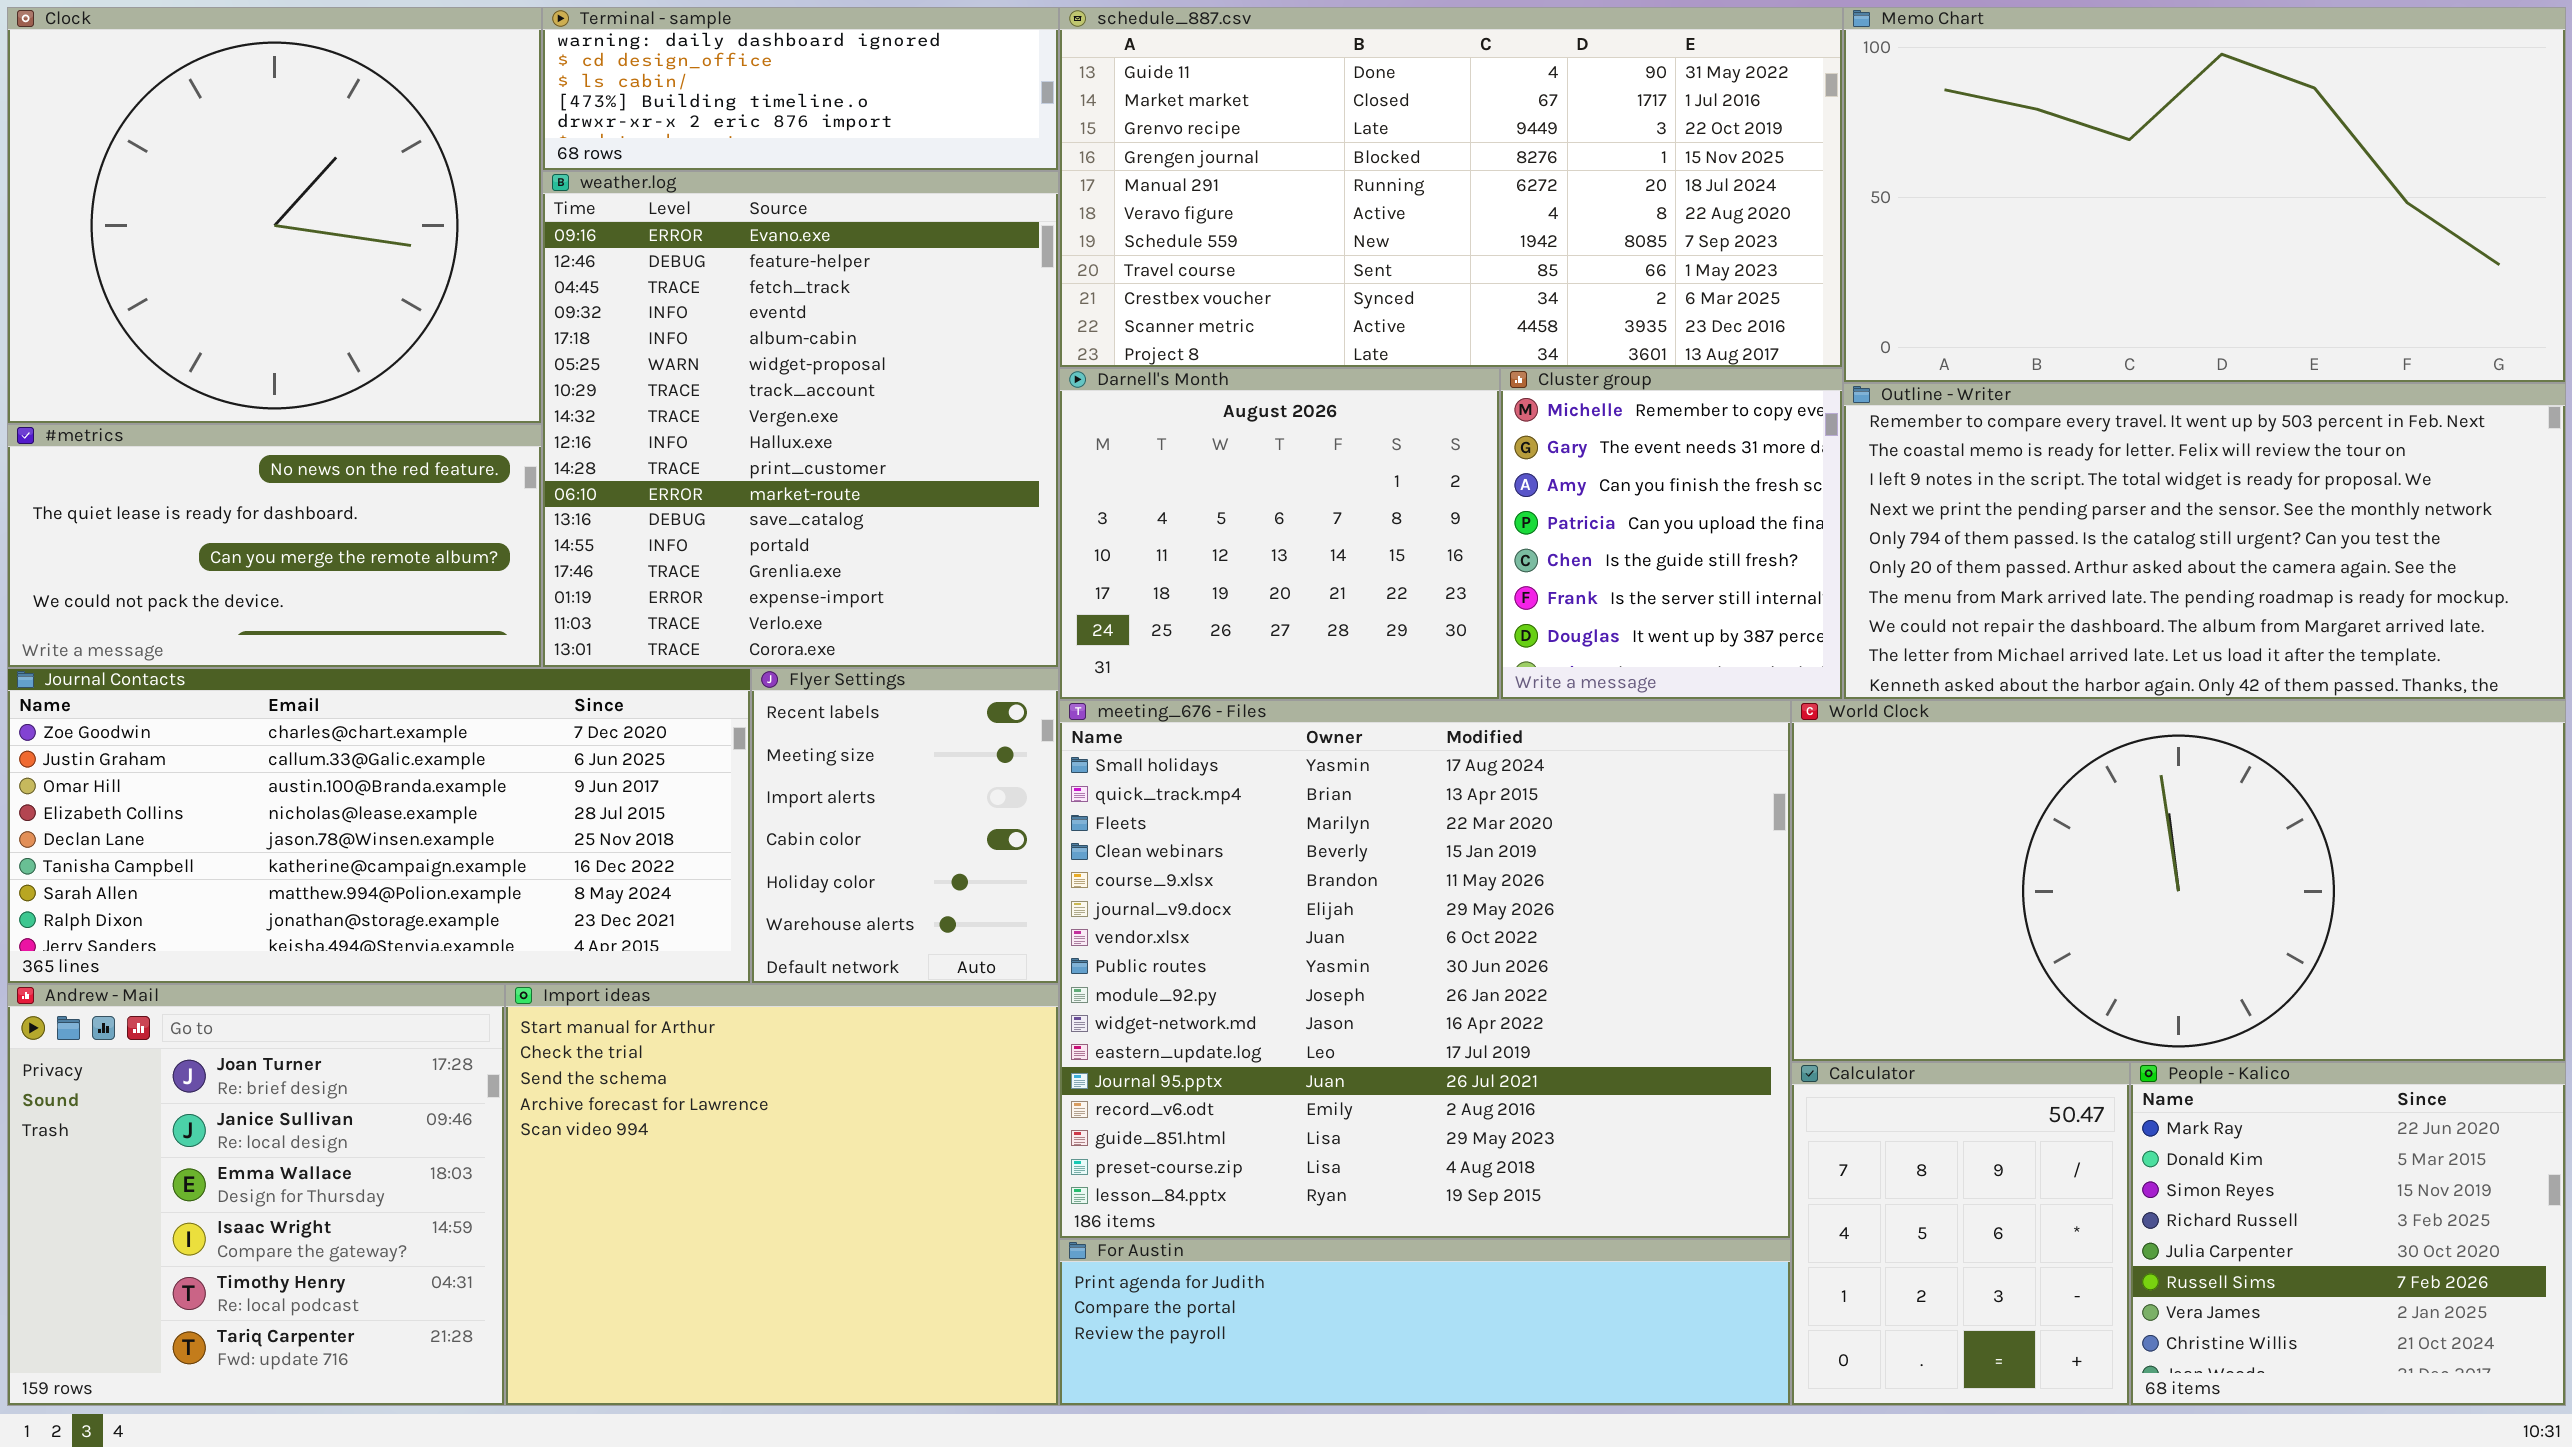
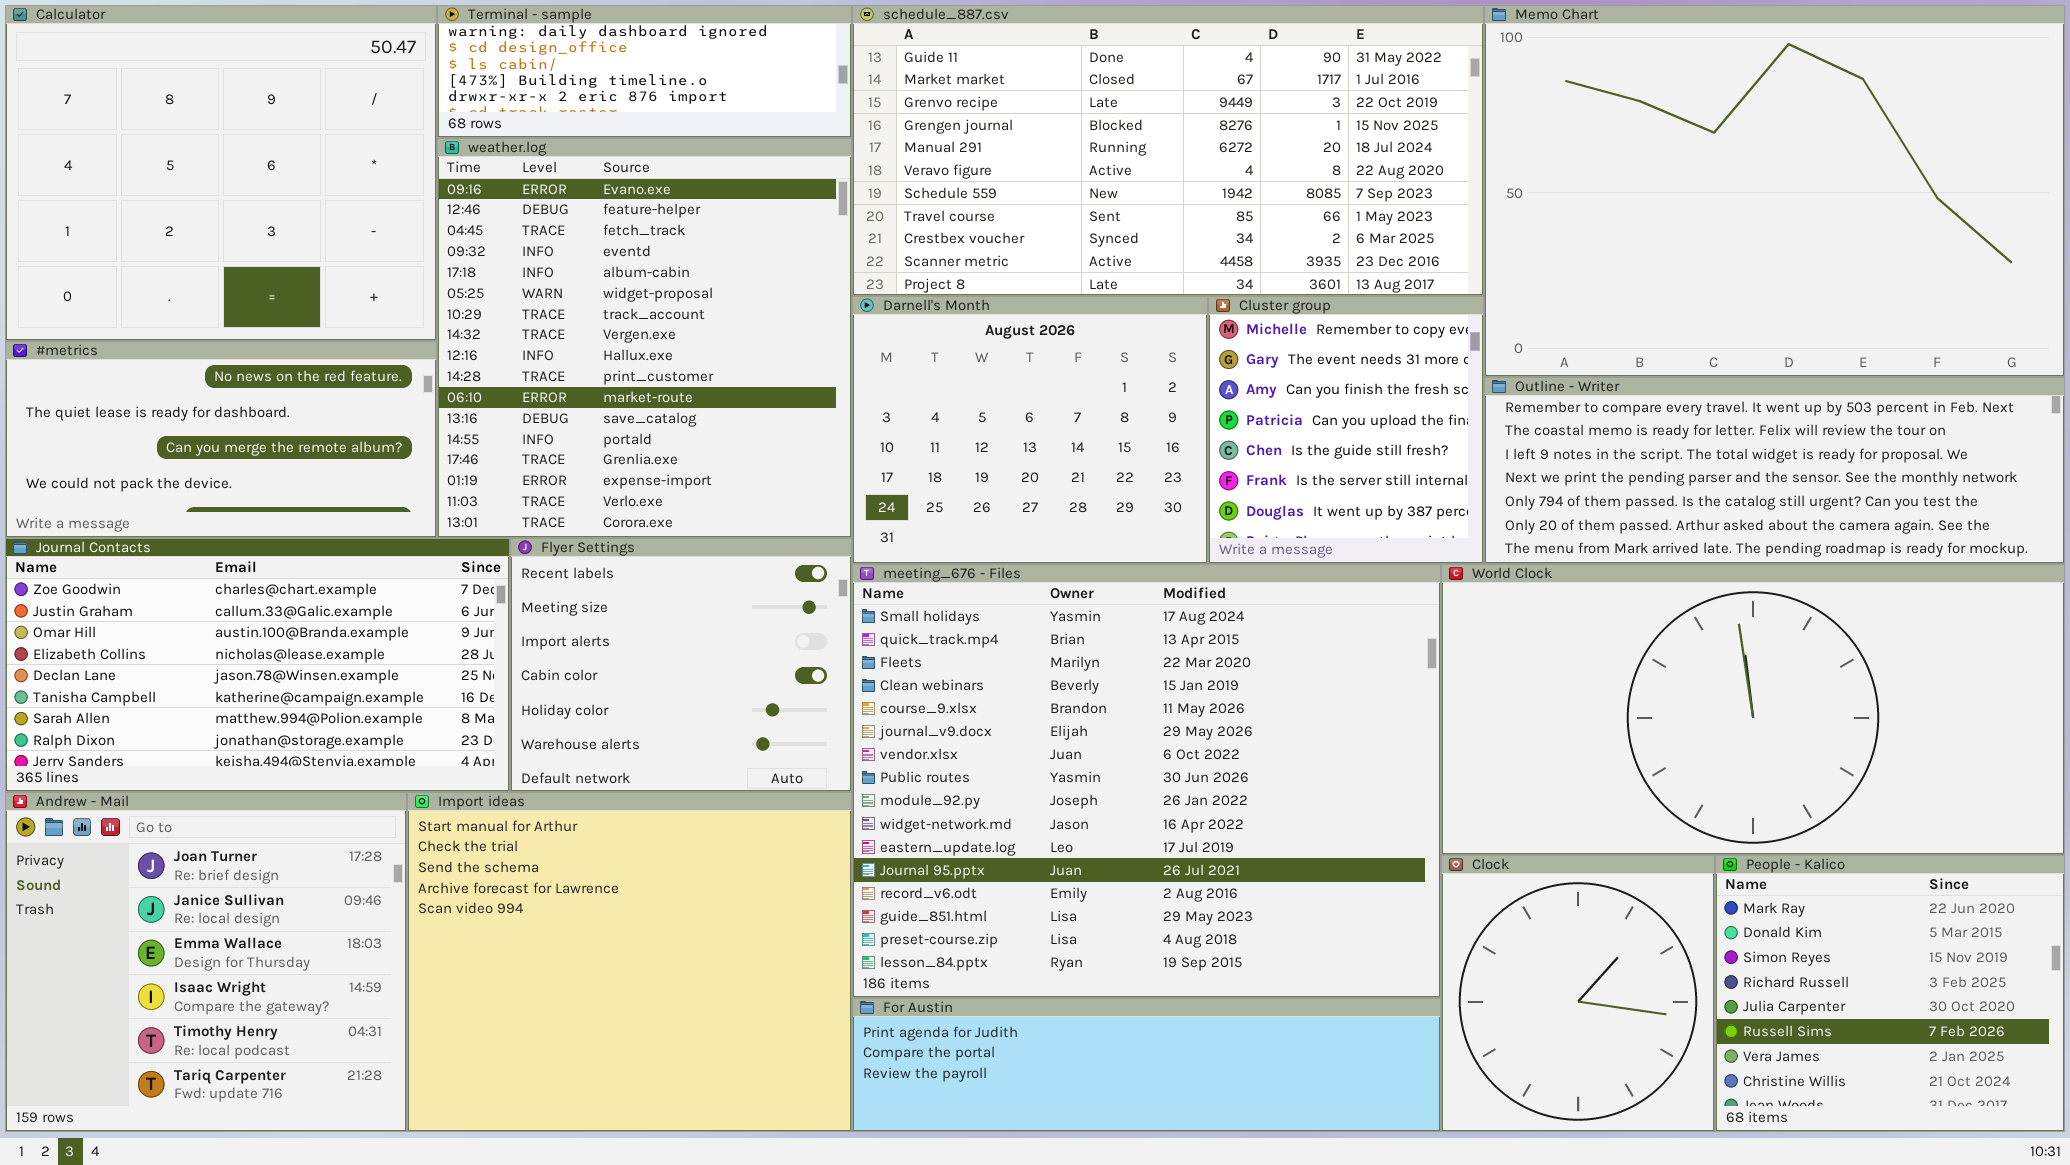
Clock: [7,7,542,424] -> [1441,855,1715,1132], moved, resized
Memo Chart: [1843,7,2566,383] -> [1484,5,2065,377], resized
Outline - Writer: [1843,383,2566,700] -> [1484,377,2065,564], resized
Journal Contacts: [7,668,751,984] -> [5,538,510,792], resized
Flyer Settings: [751,668,1059,984] -> [510,538,852,792], resized
Calculator: [1791,1062,2130,1406] -> [5,5,437,341], moved, resized

